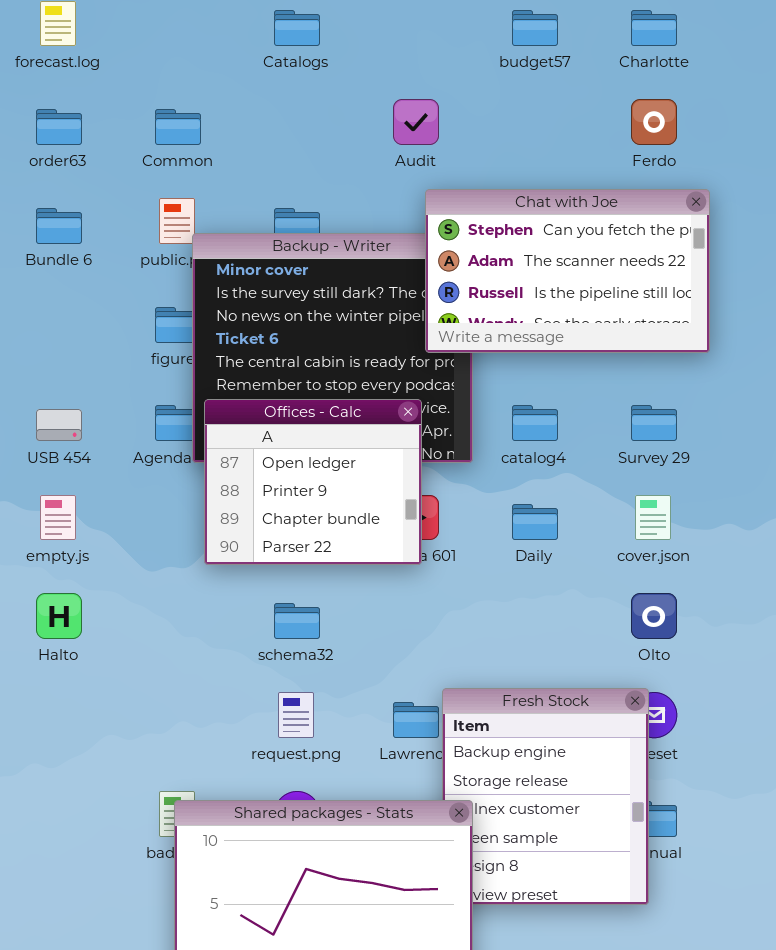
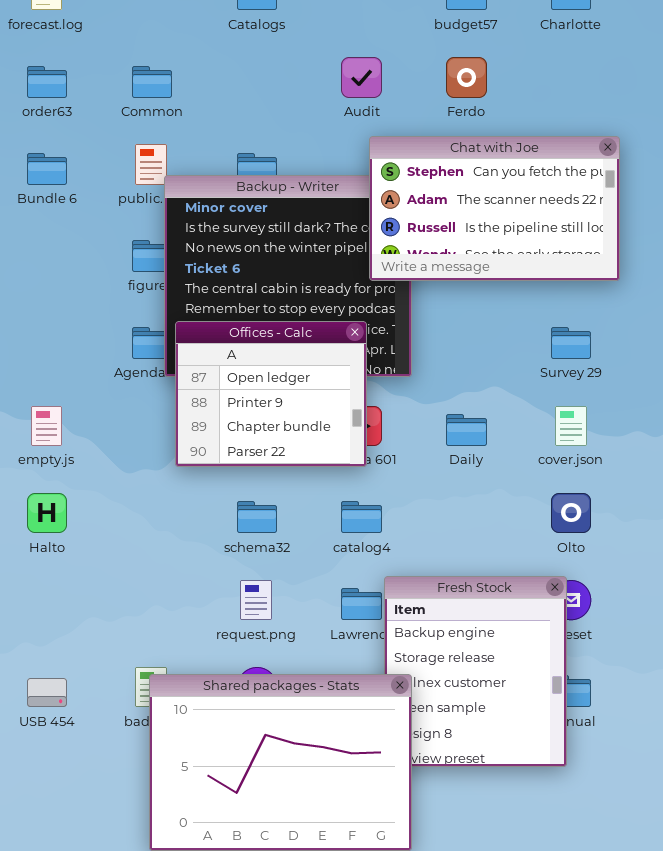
Ferdo: [631,99,677,145] -> [446,57,487,98], moved
catalog4: [512,405,558,441] -> [341,501,382,533], moved
USB 454: [36,409,82,441] -> [27,678,67,707], moved

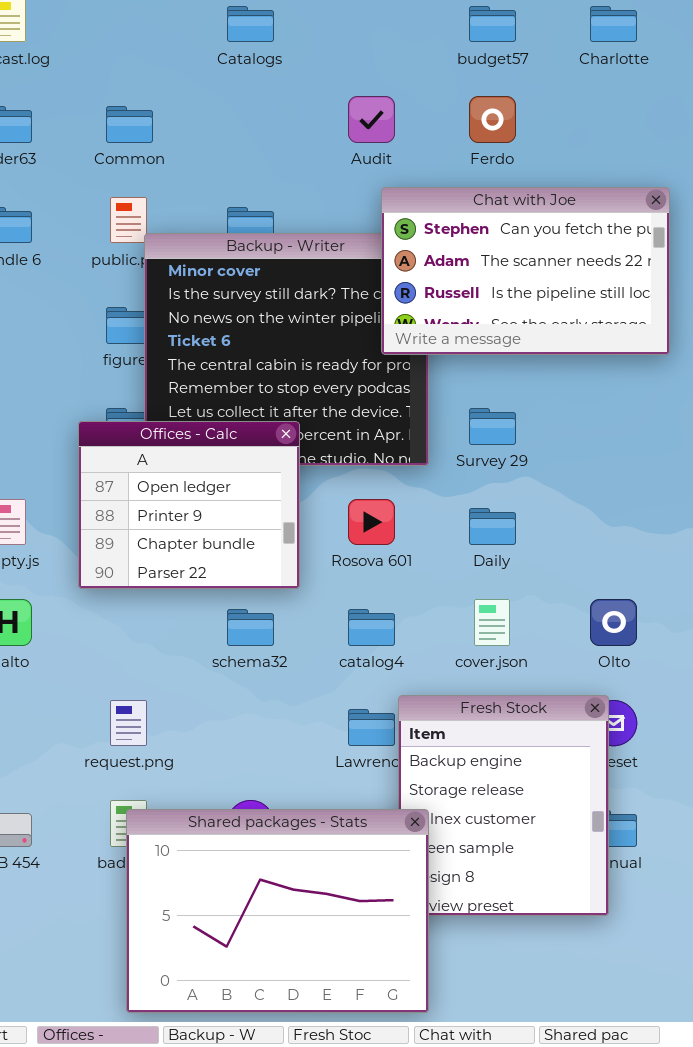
Offices - Calc: [175,321,367,467] -> [78,421,300,589], moved
Survey 29: [551,327,591,359] -> [469,408,516,445], moved
cover.json: [555,406,587,446] -> [474,599,510,646], moved
request.png: [240,580,272,620] -> [110,700,147,746], moved

